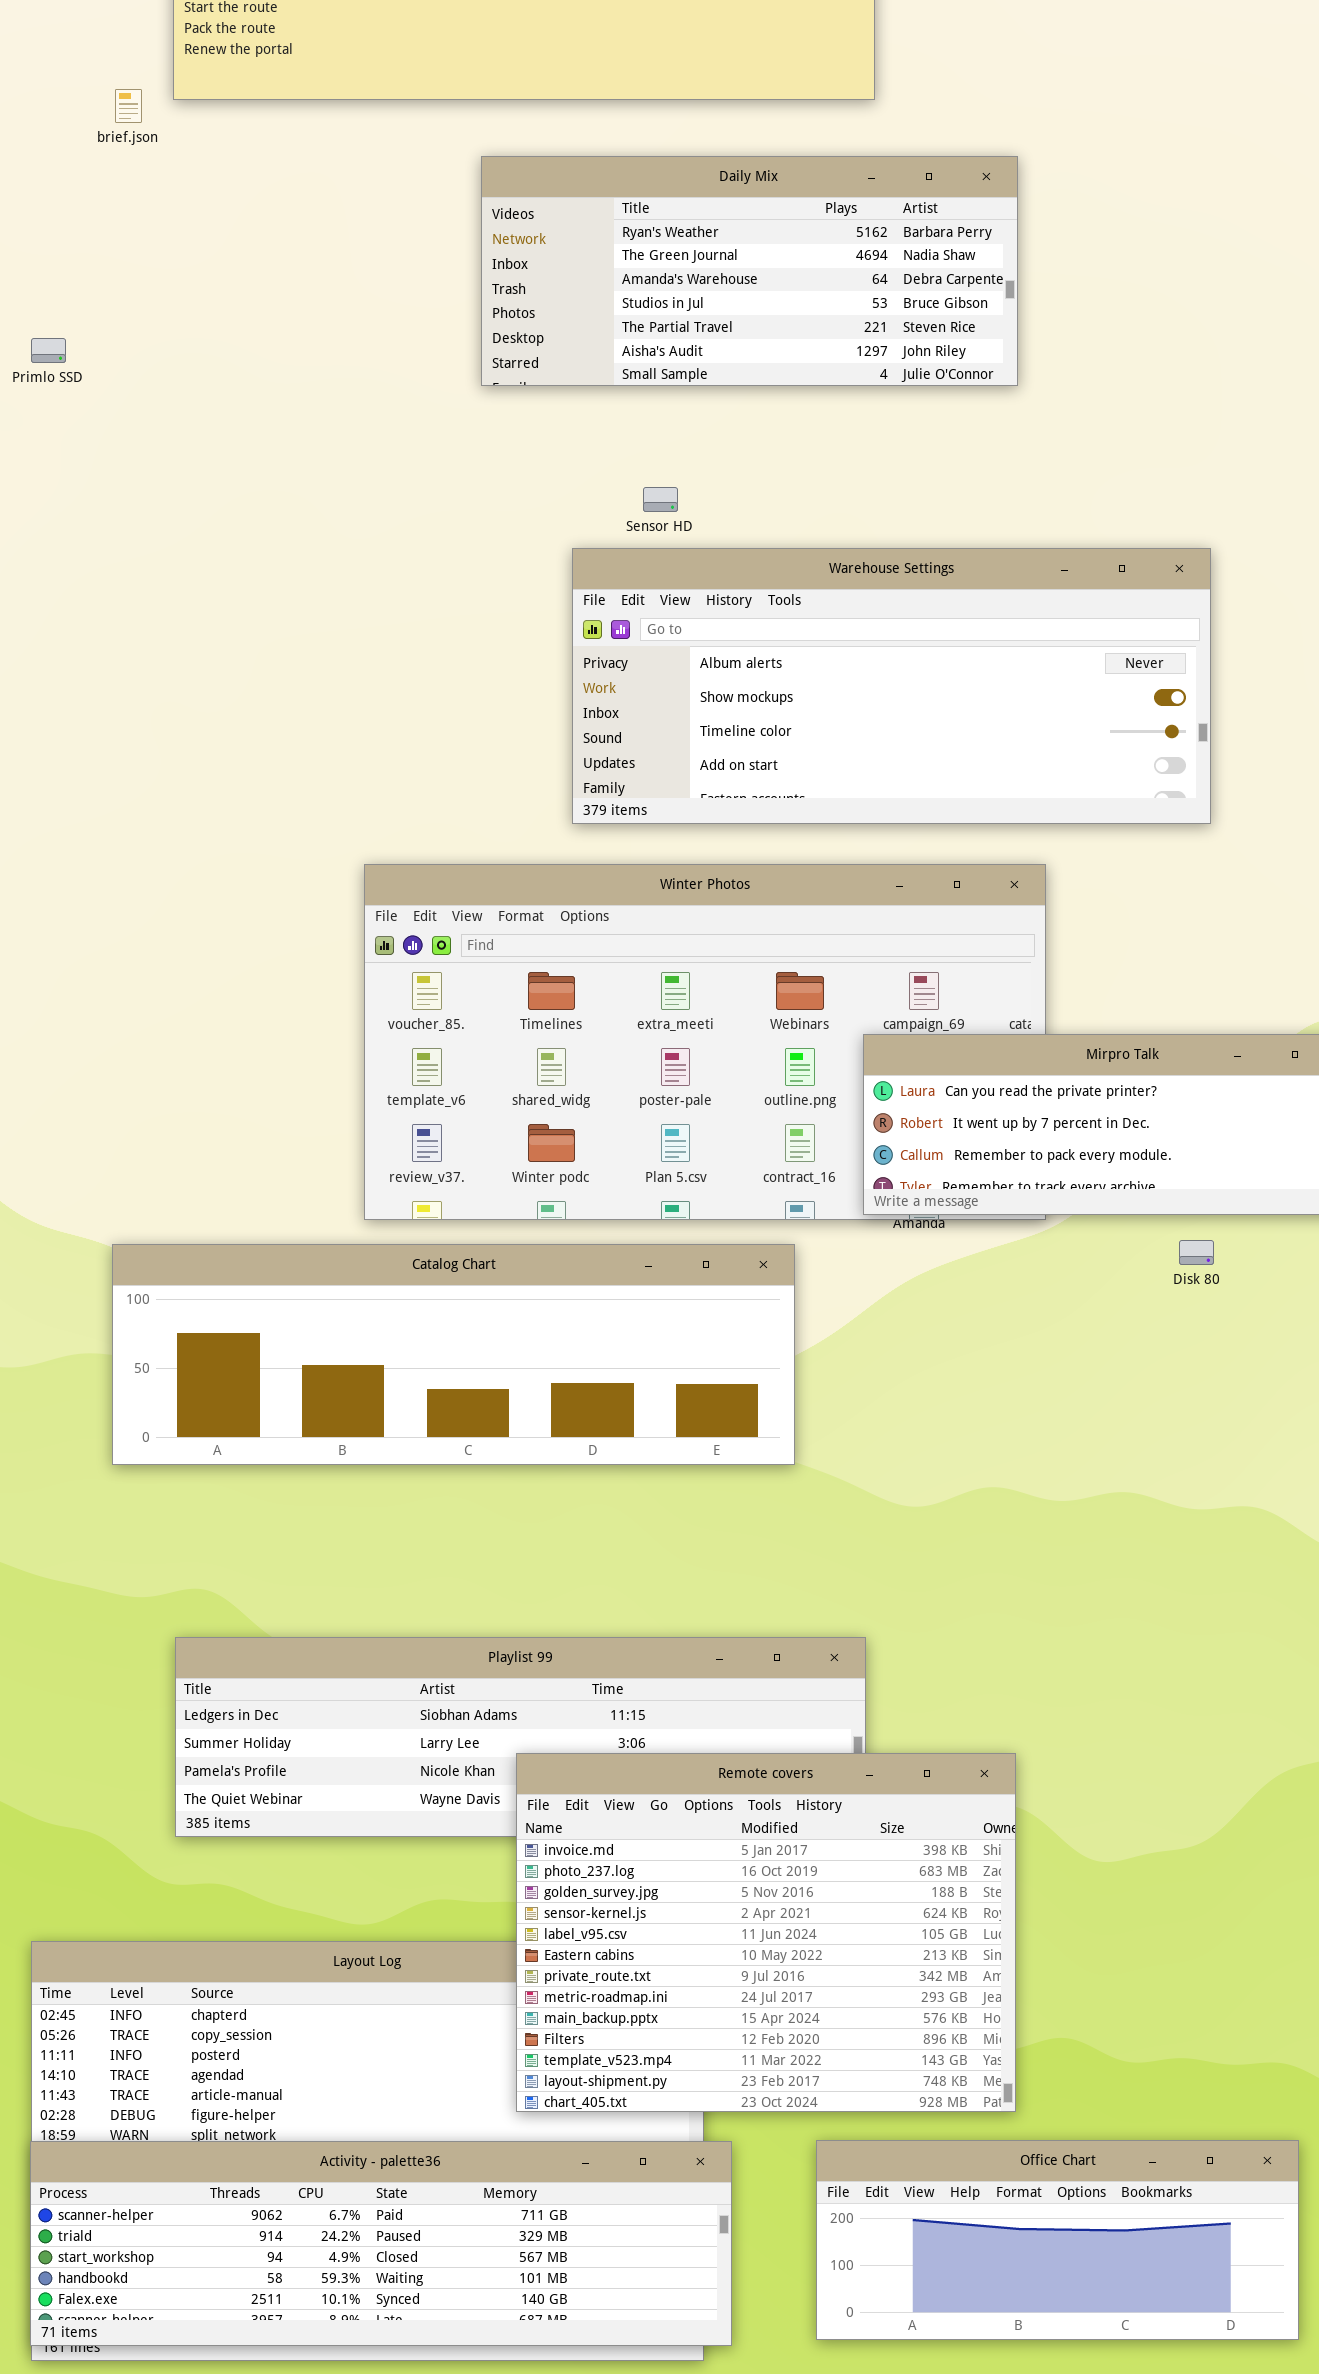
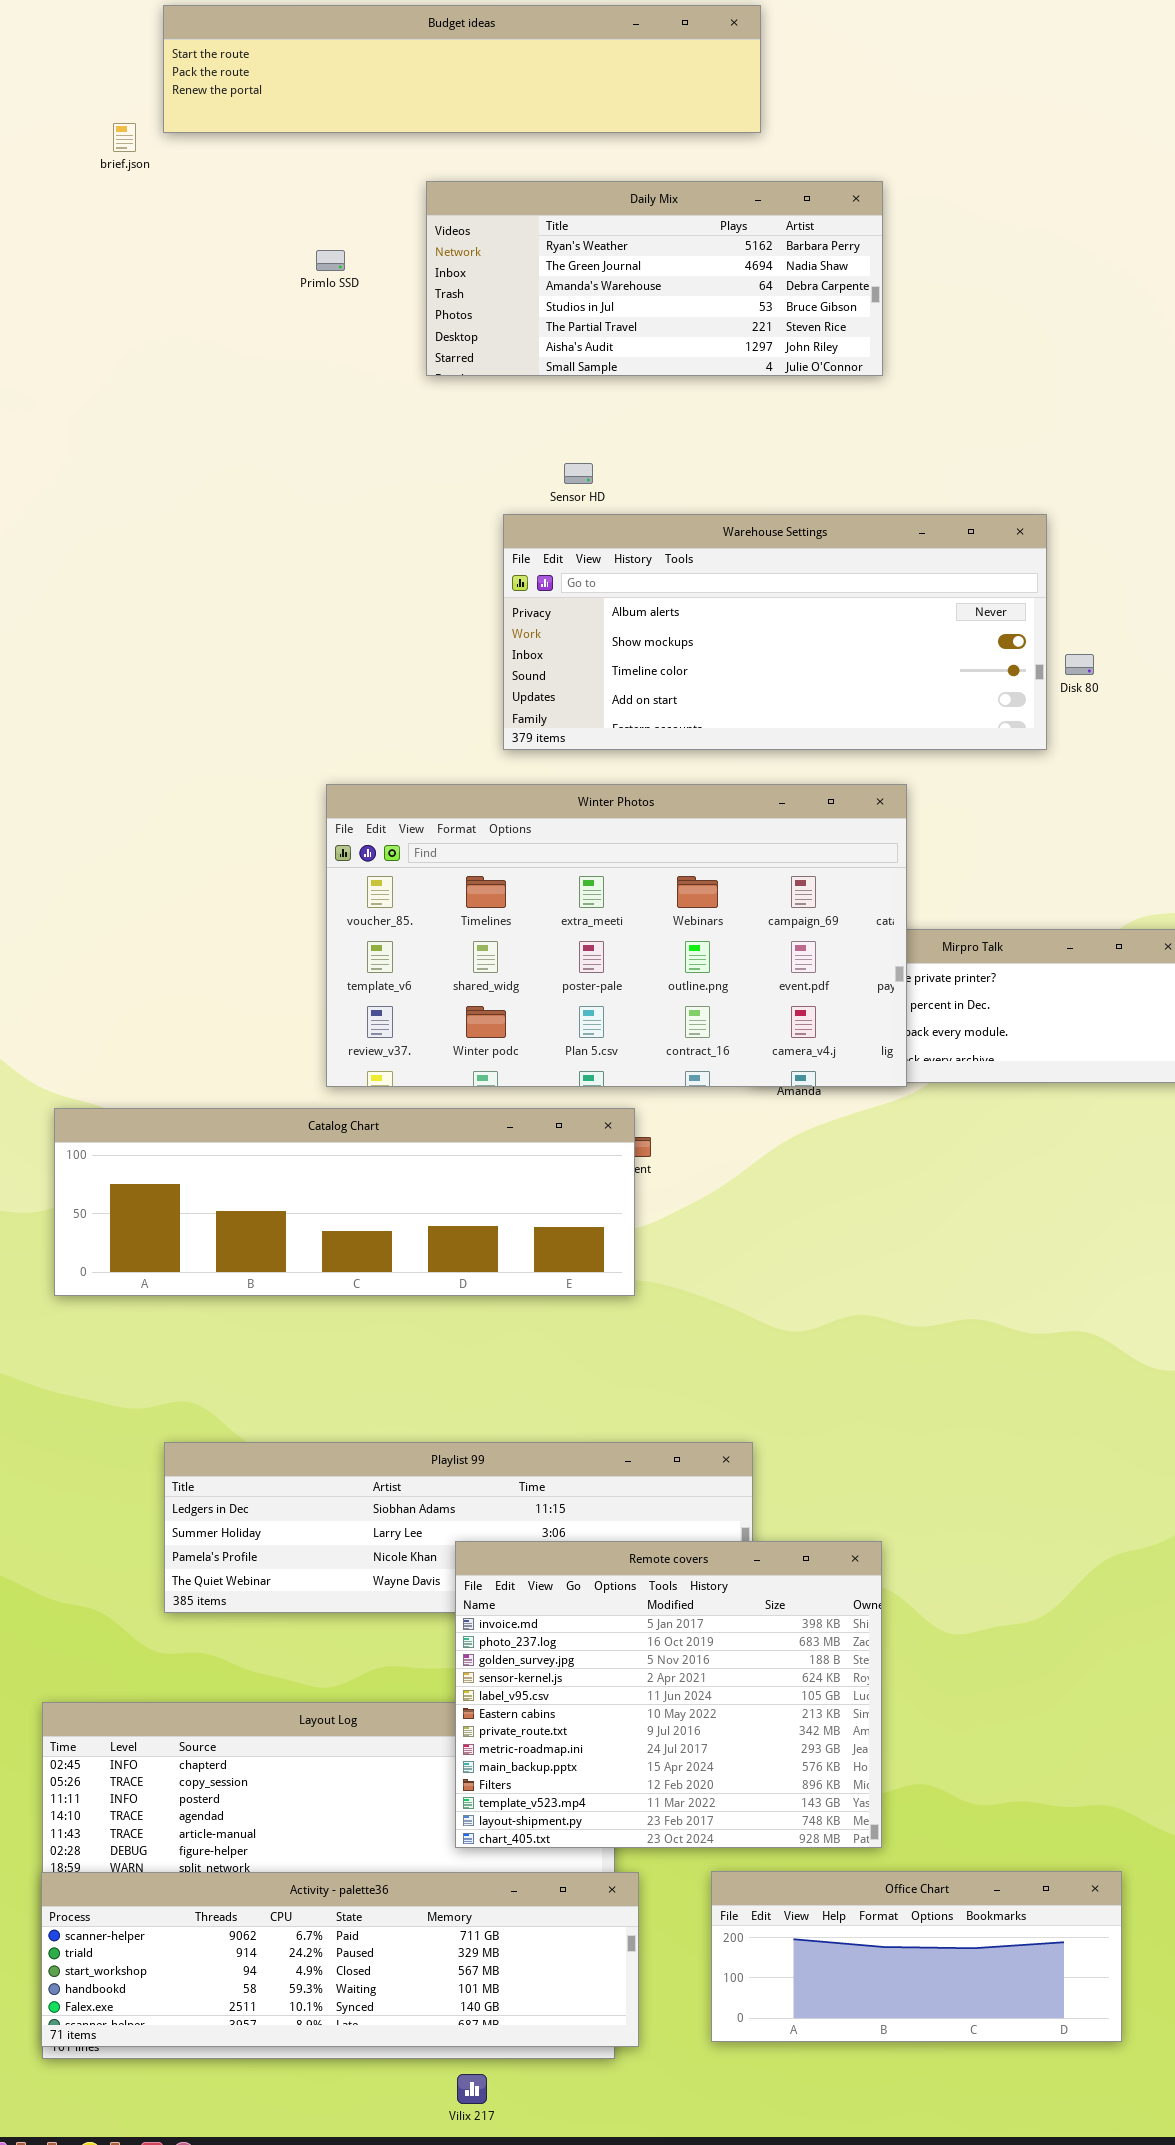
Primlo SSD: [31,338,66,363] -> [316,250,345,271], moved
Winter Photos: [364,864,1046,1220] -> [326,784,907,1087], raised
Disk 80: [1179,1240,1214,1265] -> [1065,654,1094,675], moved
Catalog Chart: [112,1244,795,1465] -> [54,1108,635,1296], moved

